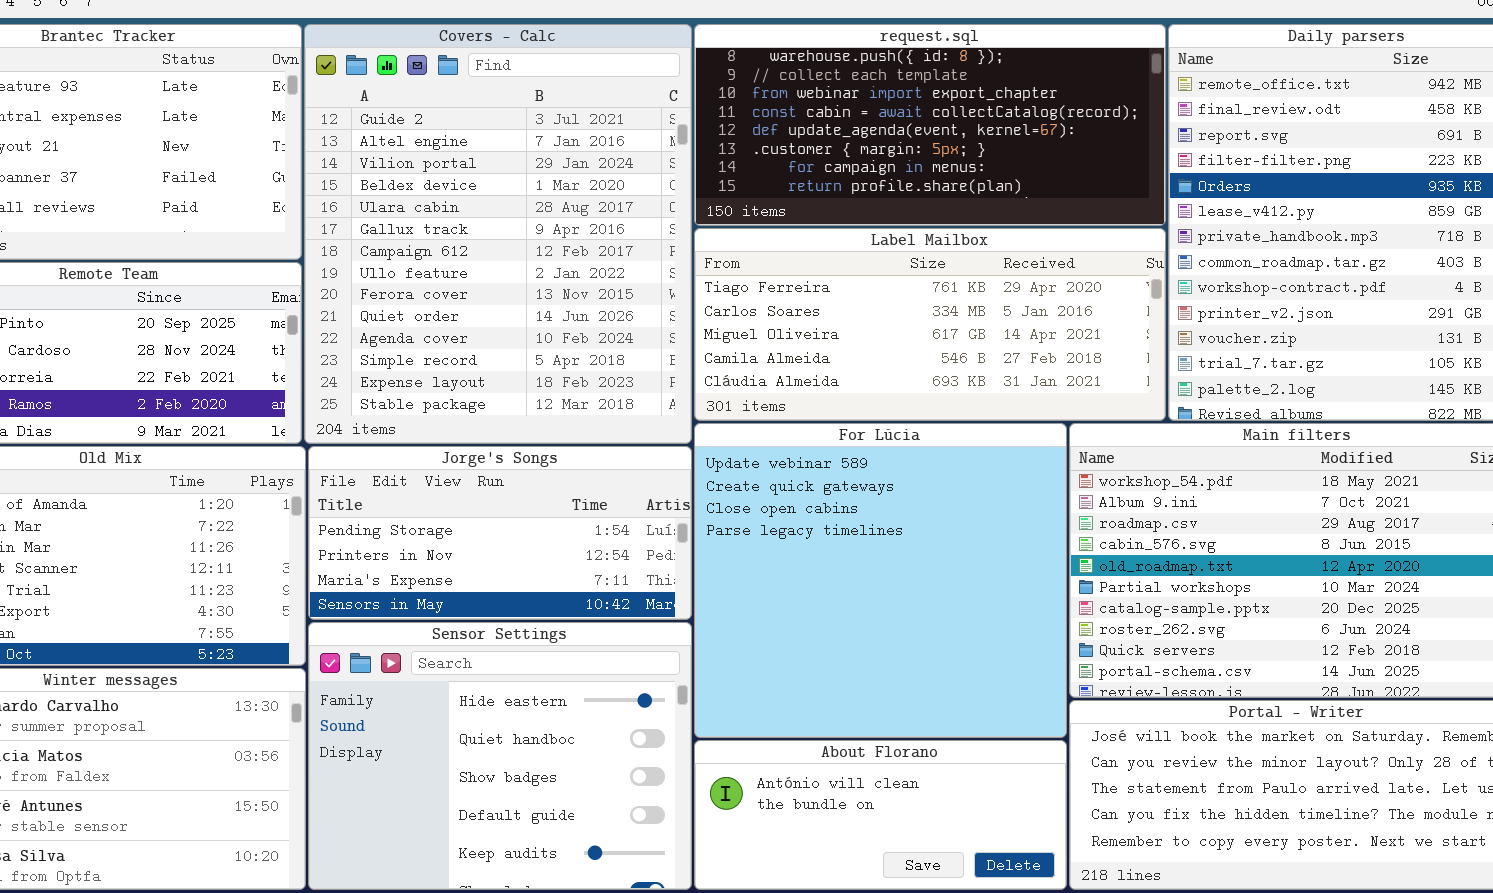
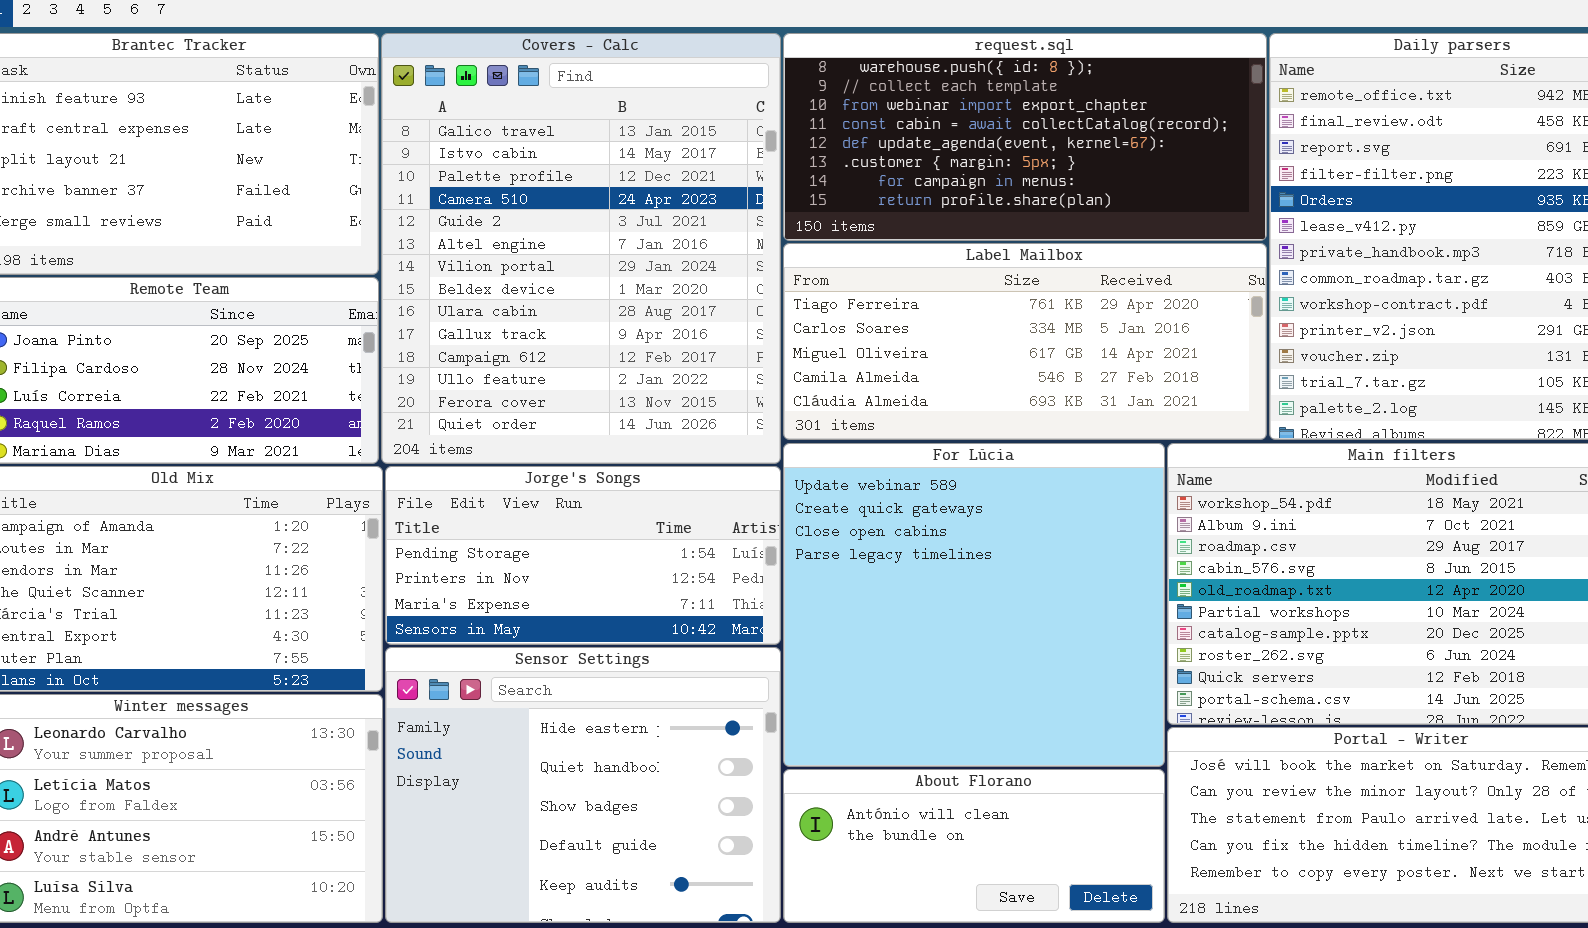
Covers - Calc: [304,24,692,444] -> [381,33,781,464], scrolled up 4 rows

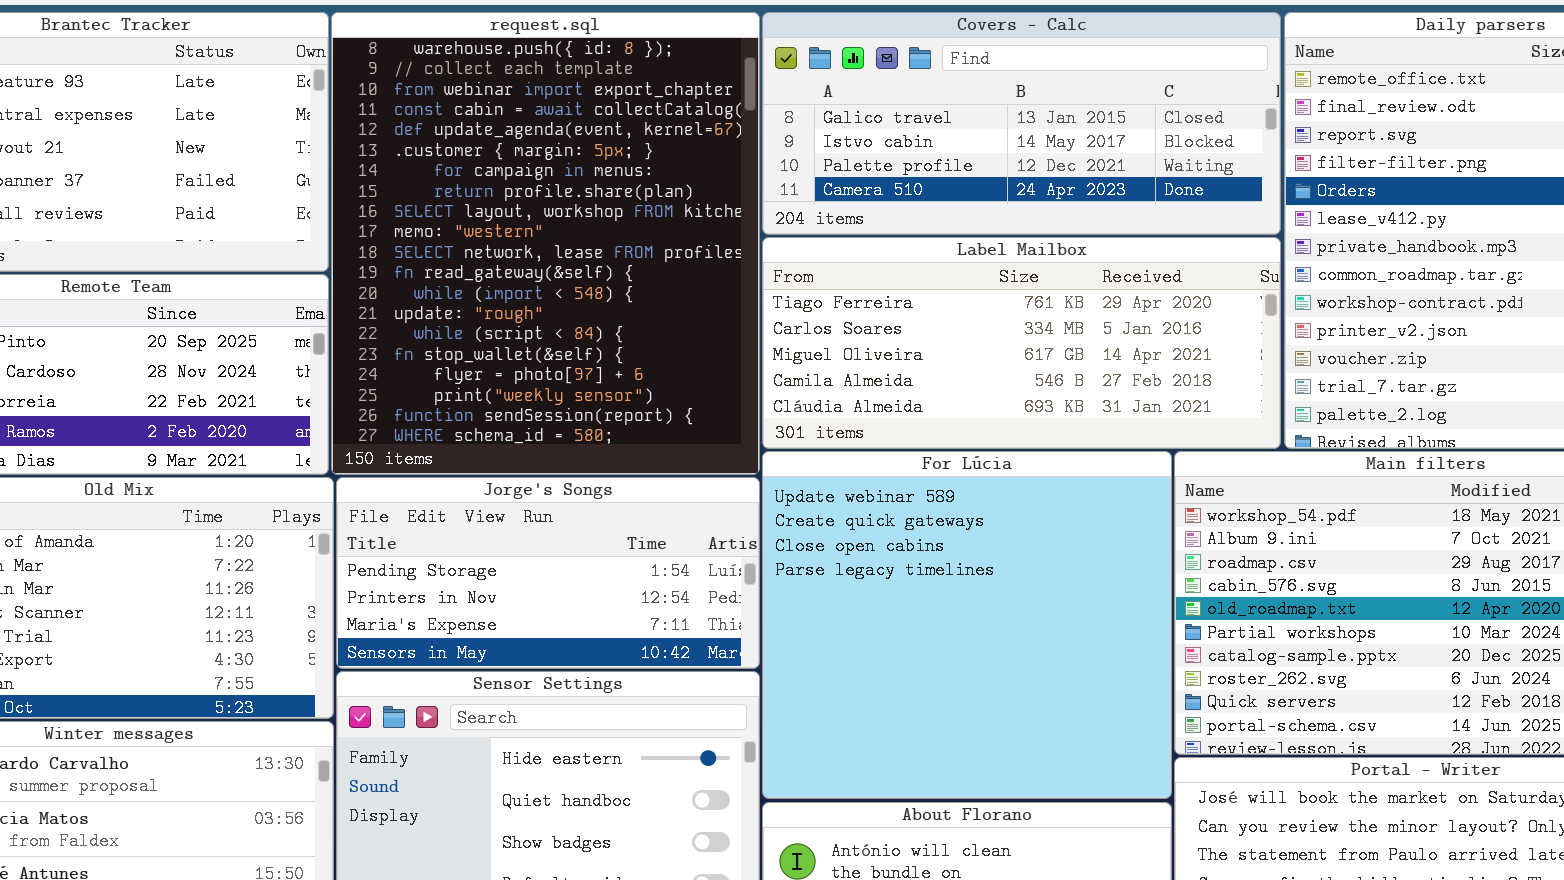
Covers - Calc: [381,33,781,464] -> [762,12,1281,235], moved, resized
request.sql: [783,33,1267,241] -> [331,12,760,475], moved, resized

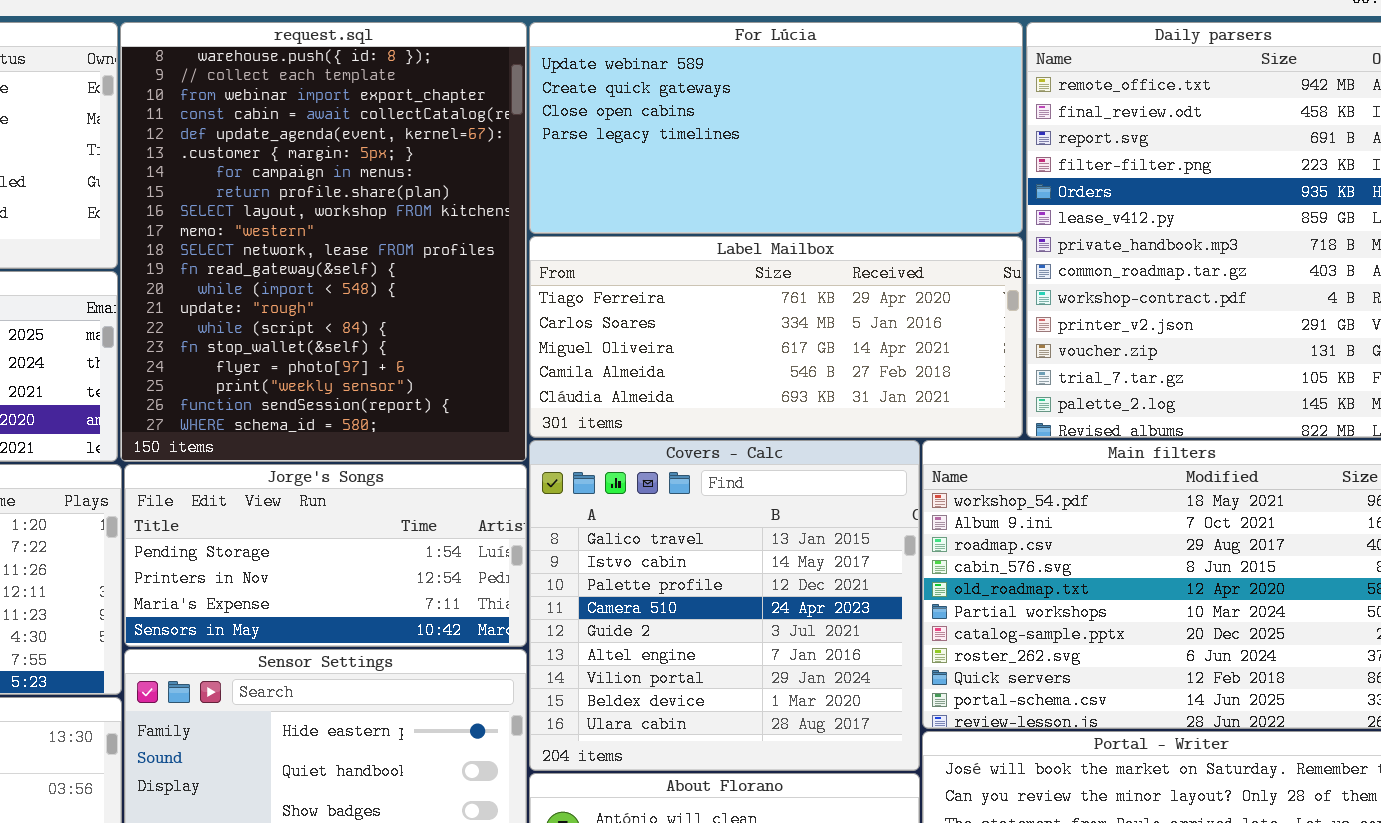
Covers - Calc: [762,12,1281,235] -> [529,440,920,771], moved, resized
For Lúcia: [762,451,1172,799] -> [529,22,1023,234], moved, resized

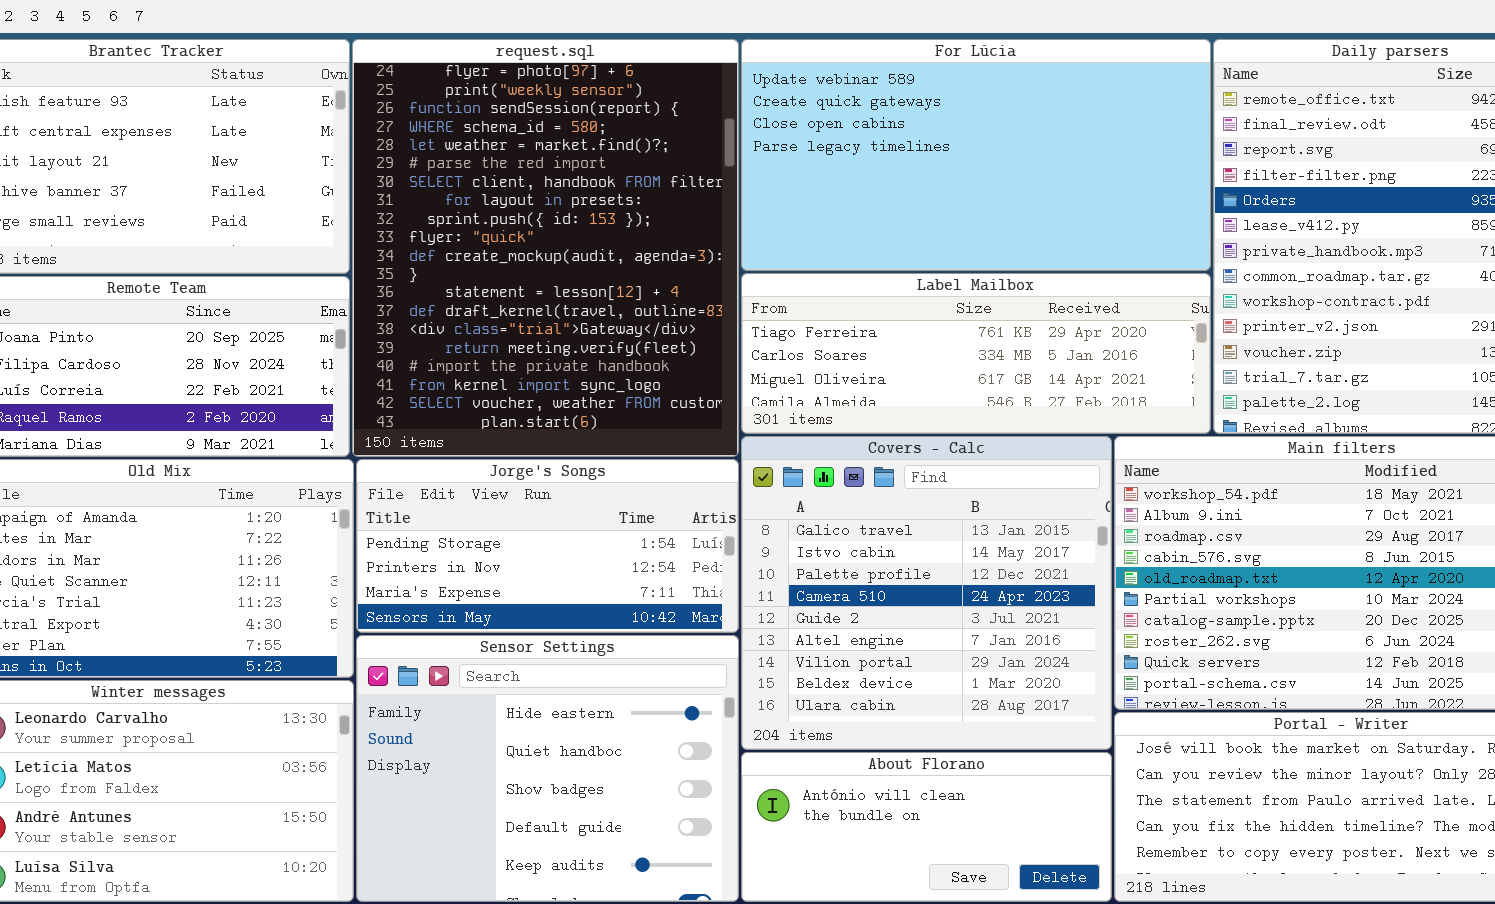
request.sql: [120,22,527,462] -> [352,39,739,457], scrolled down 16 rows
For Lúcia: [529,22,1023,234] -> [741,39,1211,271], resized
Label Mailbox: [529,236,1023,438] -> [741,273,1211,434], resized

